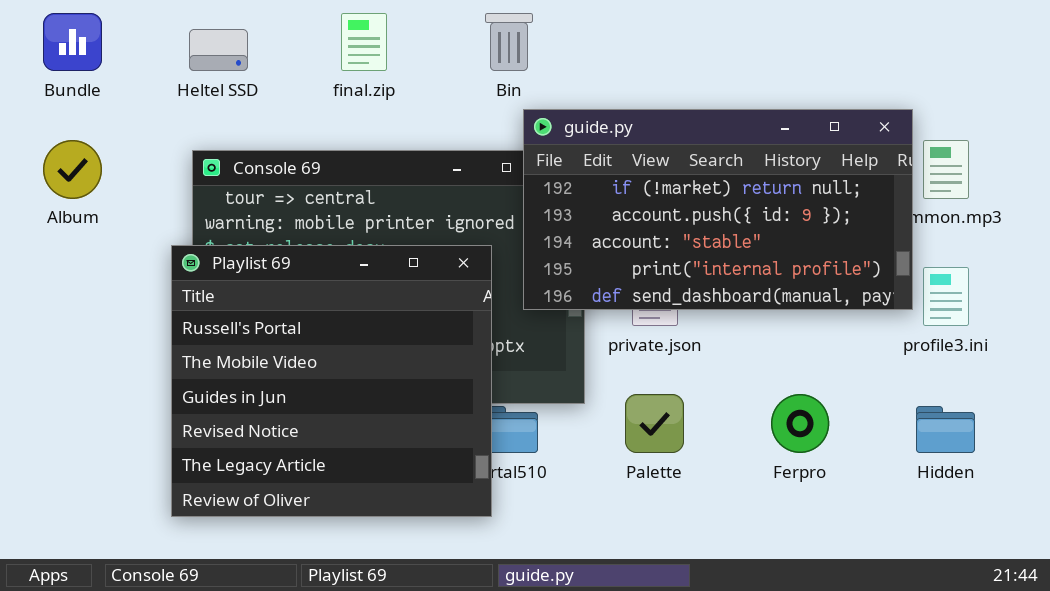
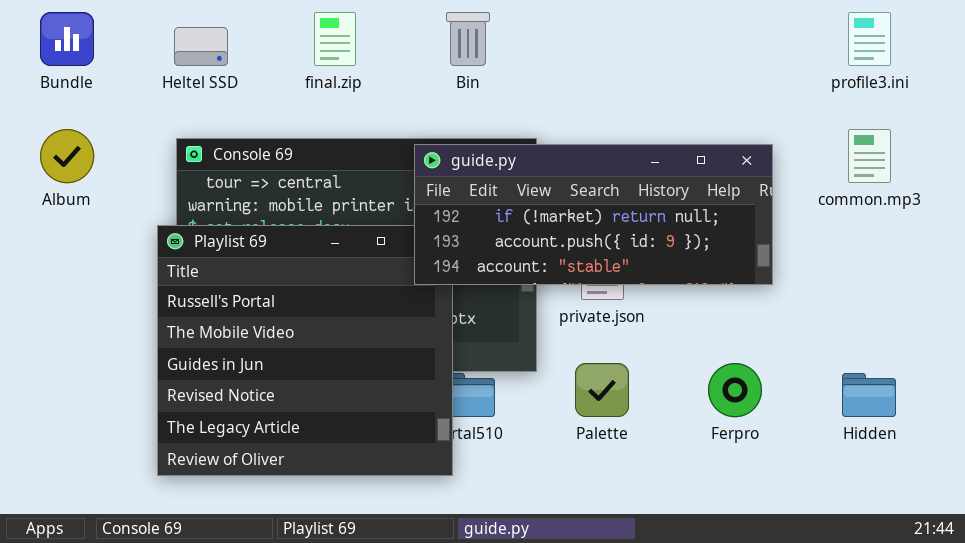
guide.py: [523,109,913,310] -> [414,144,773,285], moved, resized
profile3.ini: [923,267,969,326] -> [848,12,891,66], moved

